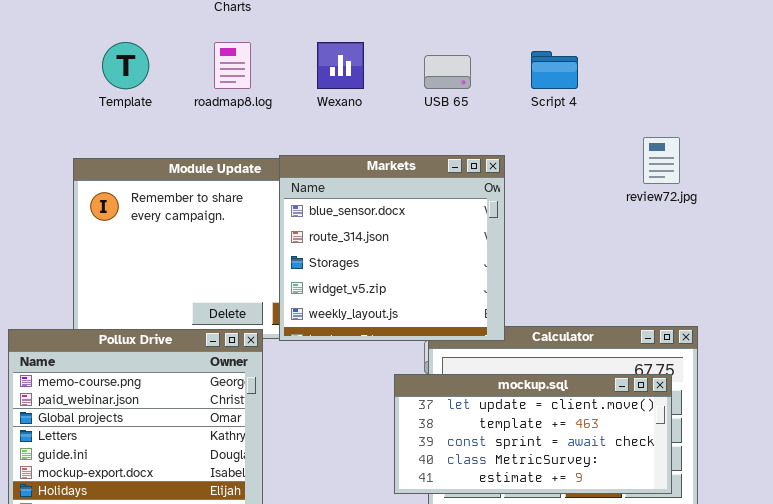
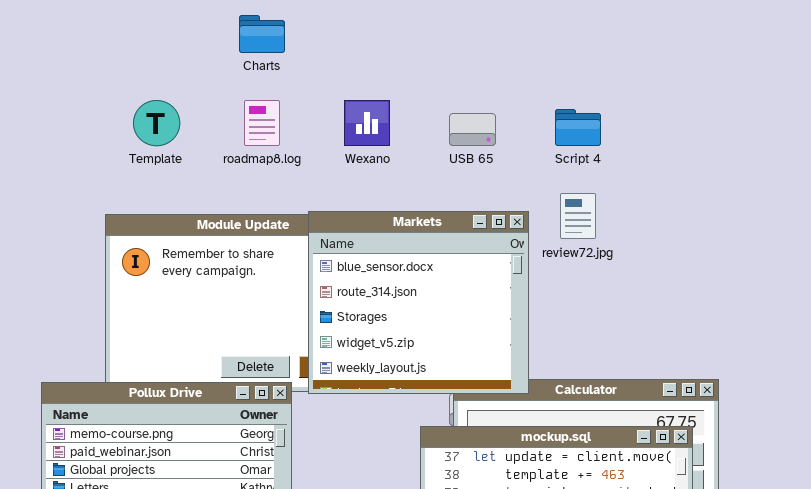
review72.jpg: [643,137,680,184] -> [560,193,596,239], moved

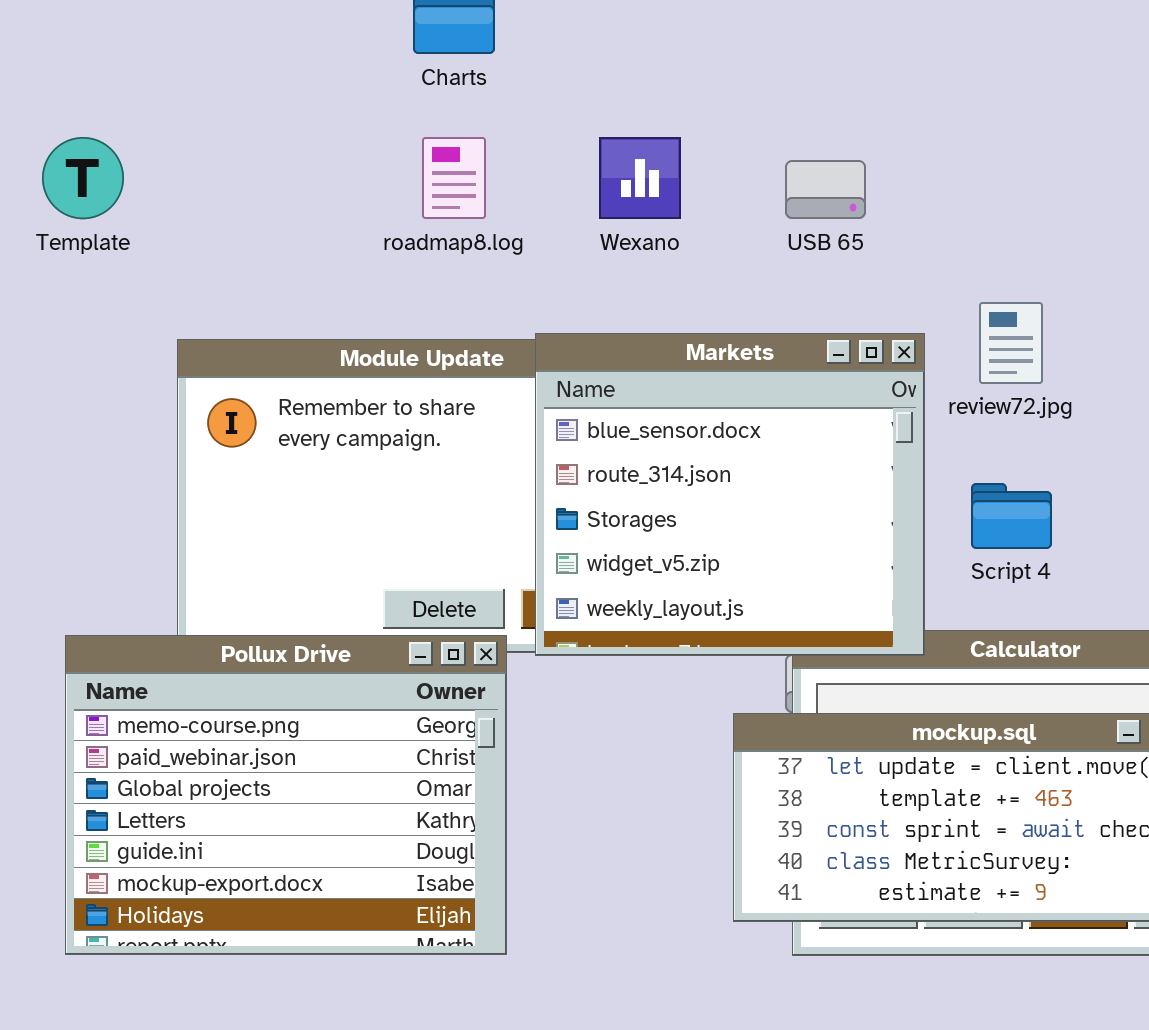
Template: [133,100,180,146] -> [42,137,124,219], moved
Script 4: [555,109,601,146] -> [971,483,1052,549], moved

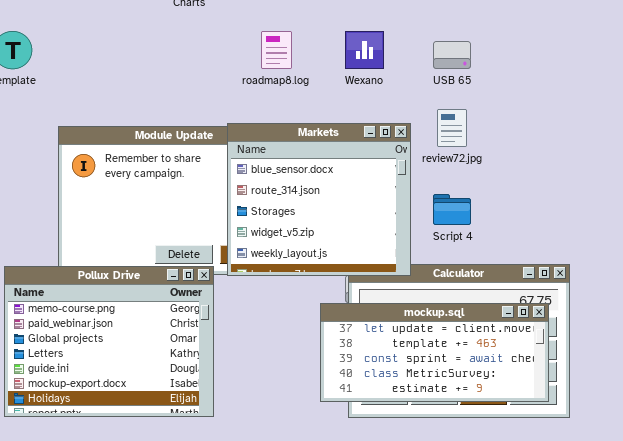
roadmap8.log: [422,137,486,219] -> [261,31,292,69], moved
Wexano: [599,137,681,219] -> [345,31,384,69], moved
USB 65: [785,160,866,219] -> [433,41,471,69], moved

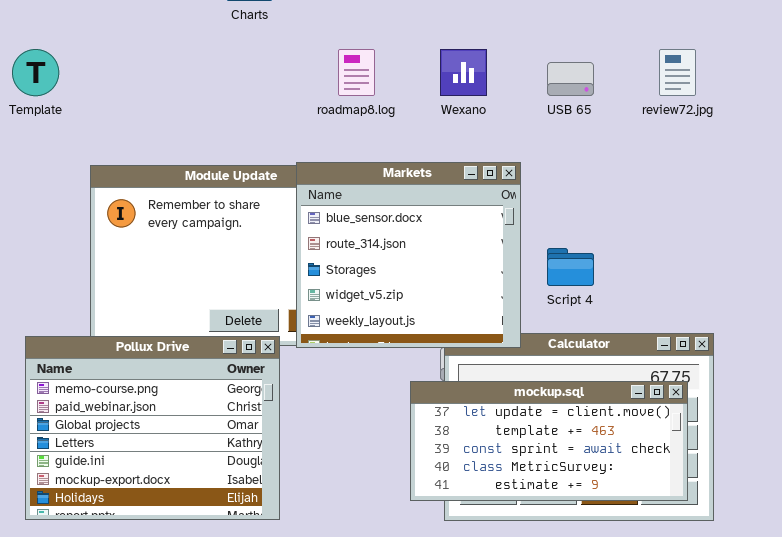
review72.jpg: [437,109,467,147] -> [659,49,696,96], moved

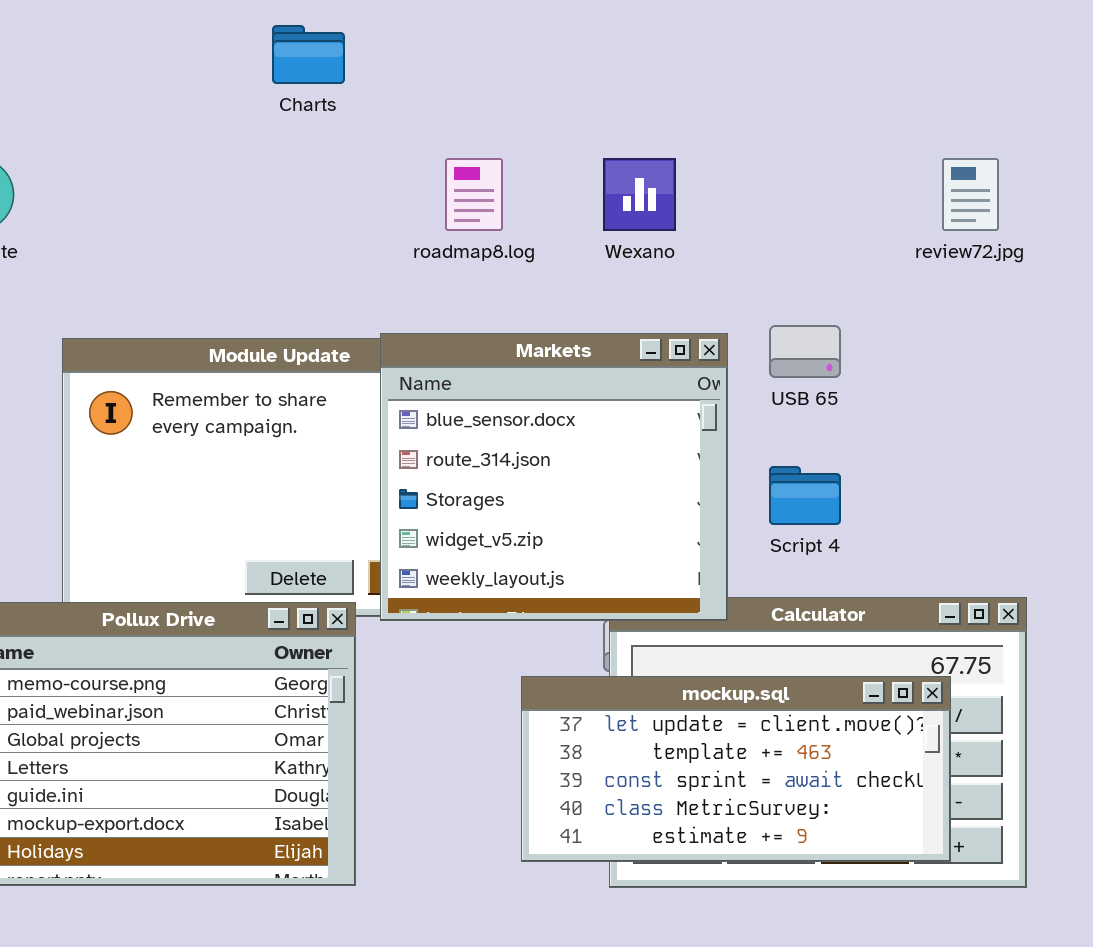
USB 65: [547,62,594,96] -> [769,325,841,378], moved
mockup.sql: [410,381,688,501] -> [521,676,951,862], moved

